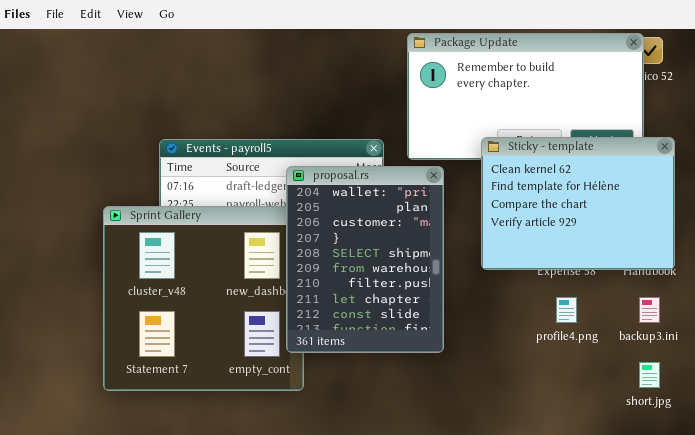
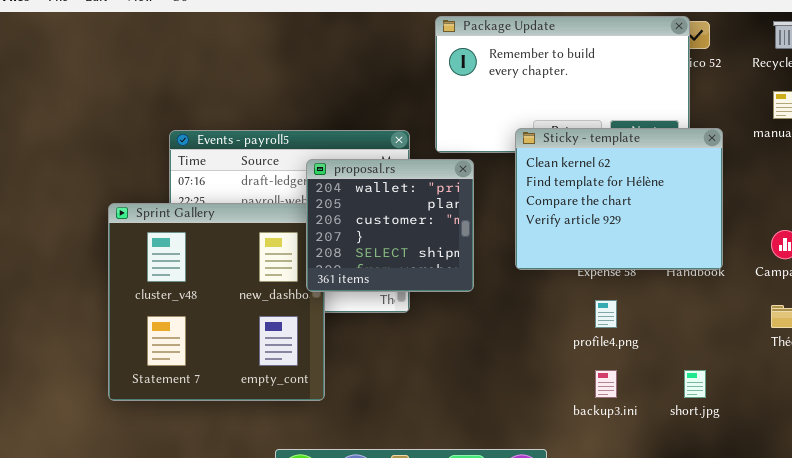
proposal.rs: [286,166,444,353] -> [306,159,474,292], resized
backup3.ini: [639,297,660,323] -> [595,370,617,398], moved

